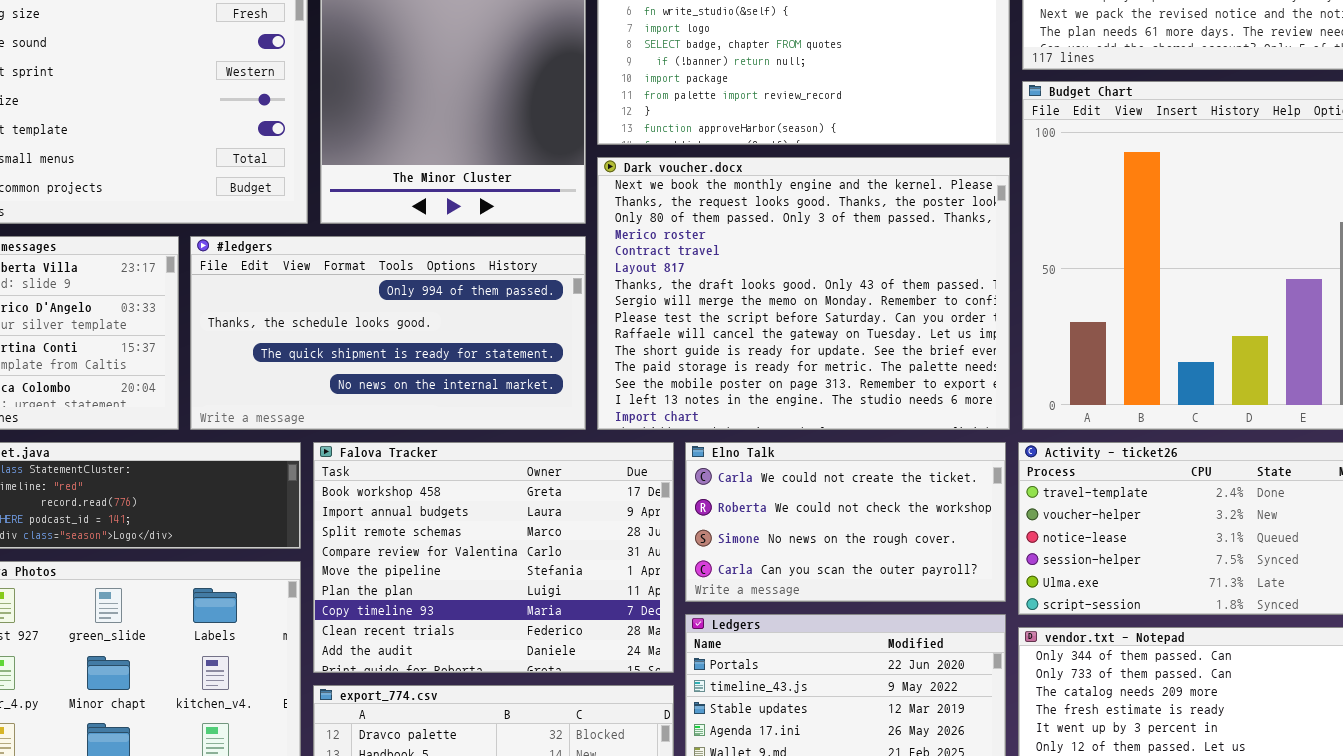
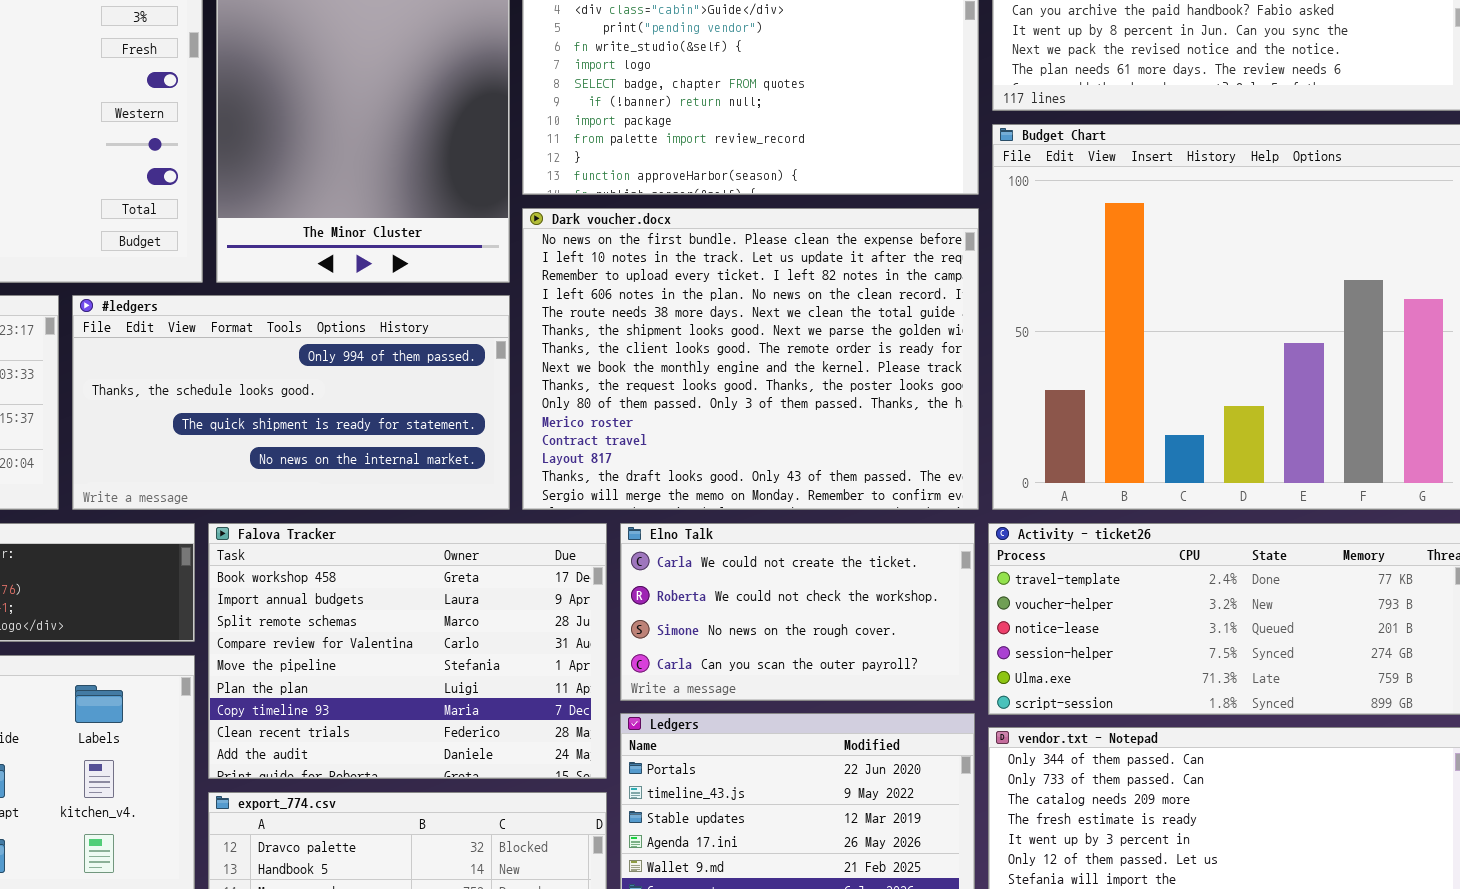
Dark voucher.docx: [597,157,1010,430] -> [522,208,979,510], scrolled up 7 rows

